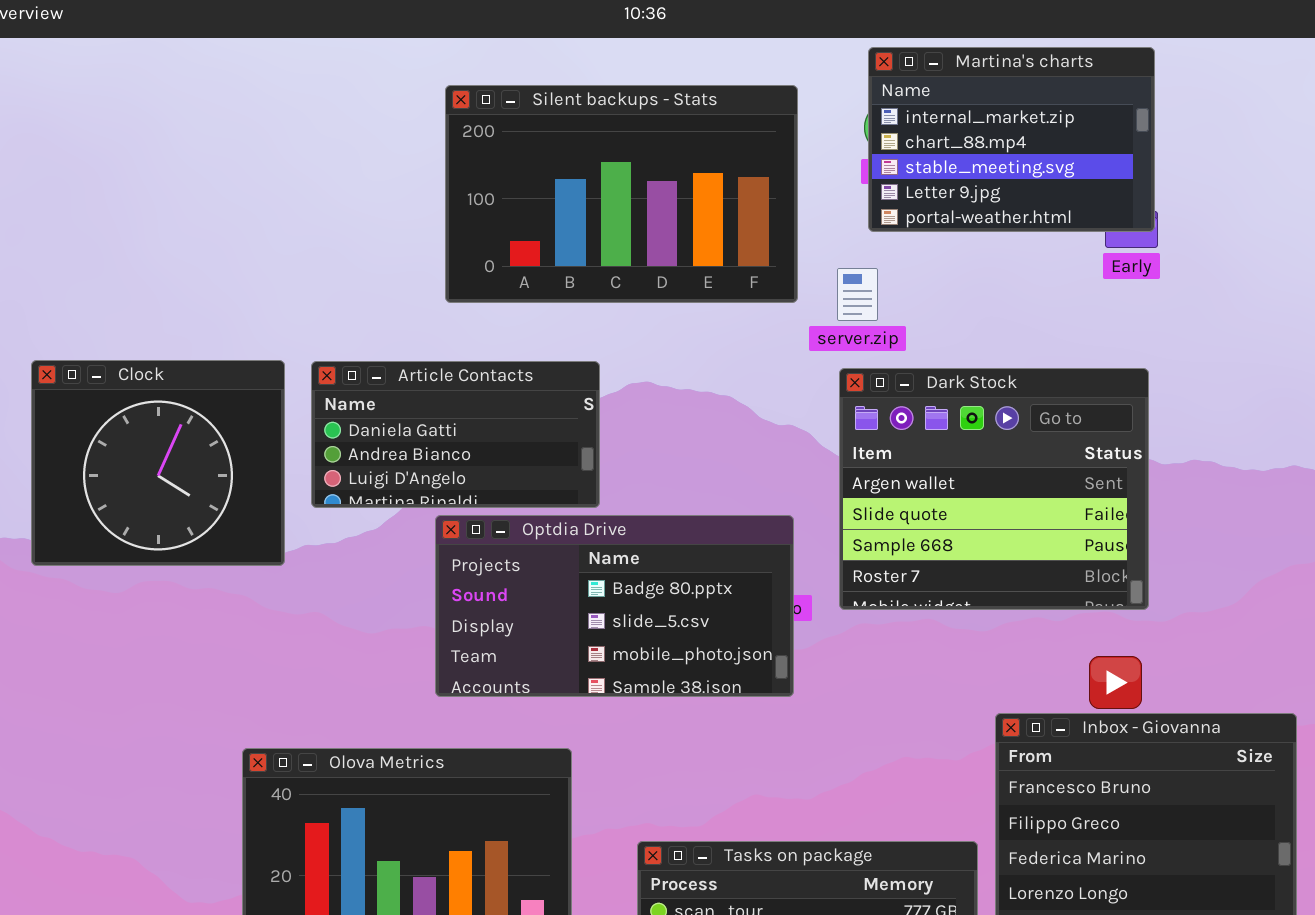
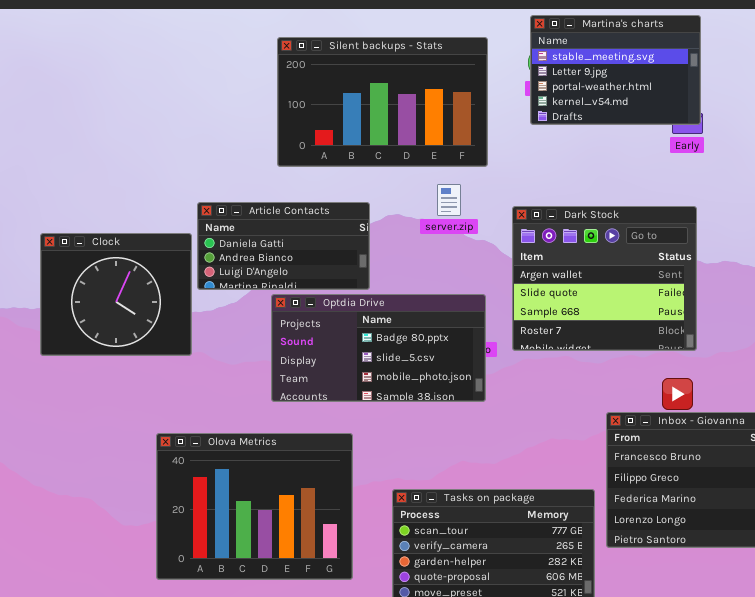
Martina's charts: [868,47,1155,232] -> [530,15,701,125], scrolled down 2 rows
server.zip: [837,268,878,321] -> [437,184,461,216], moved
Clock: [31,360,285,566] -> [40,233,192,356], moved

